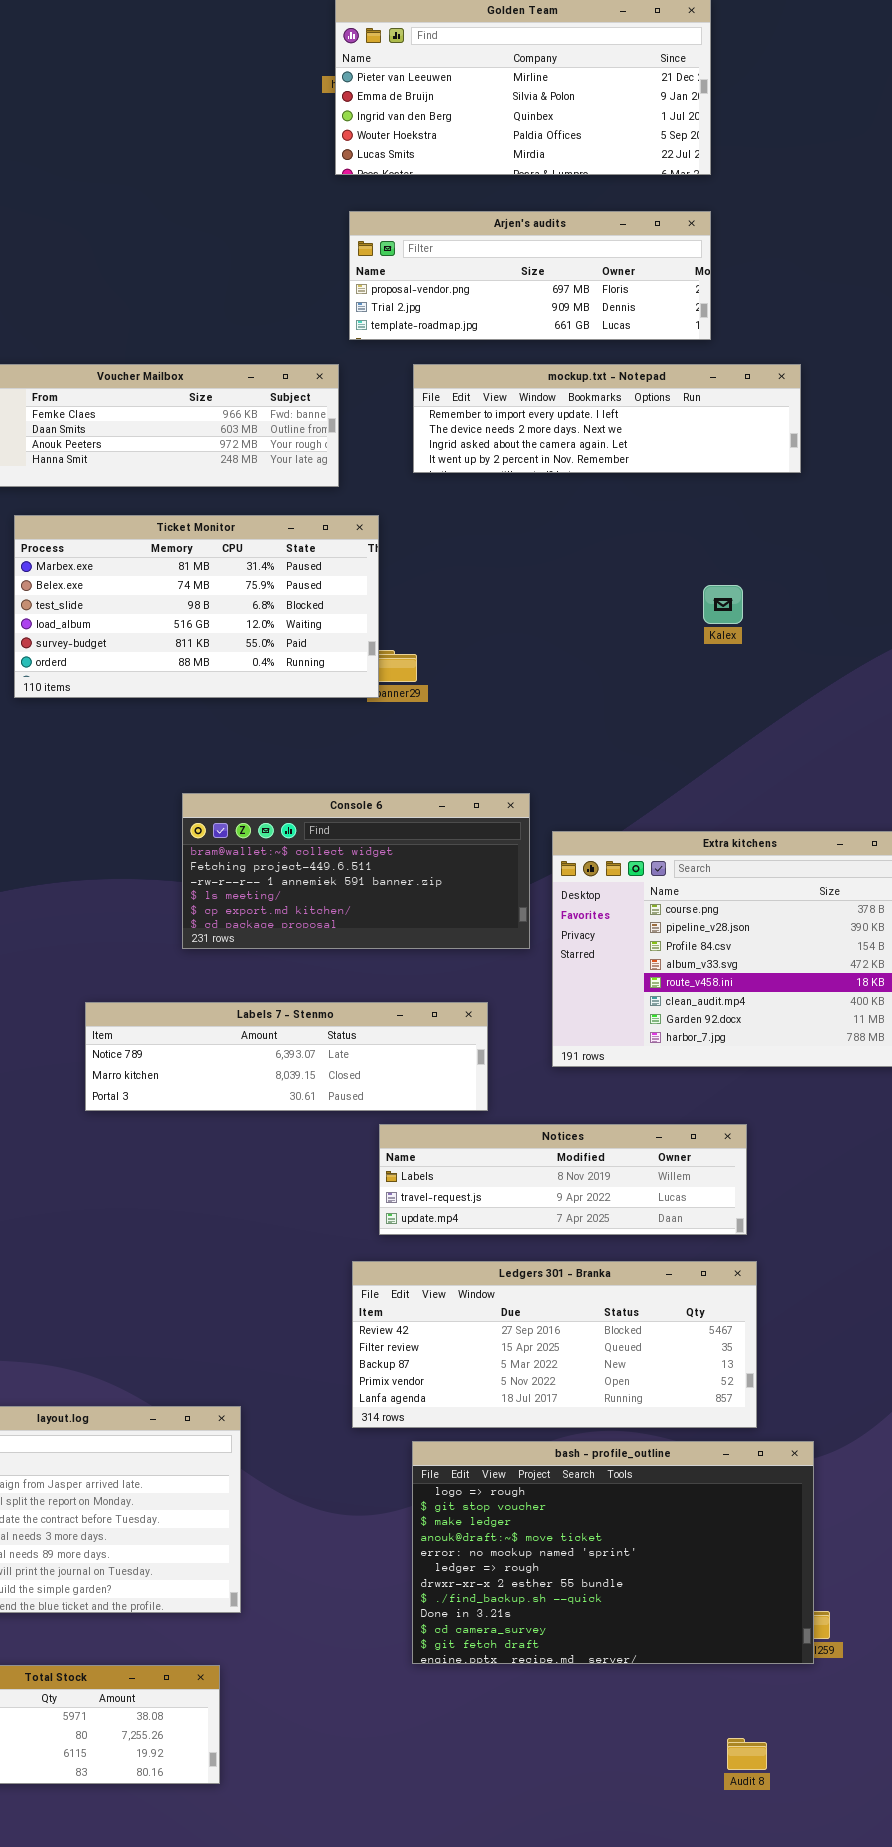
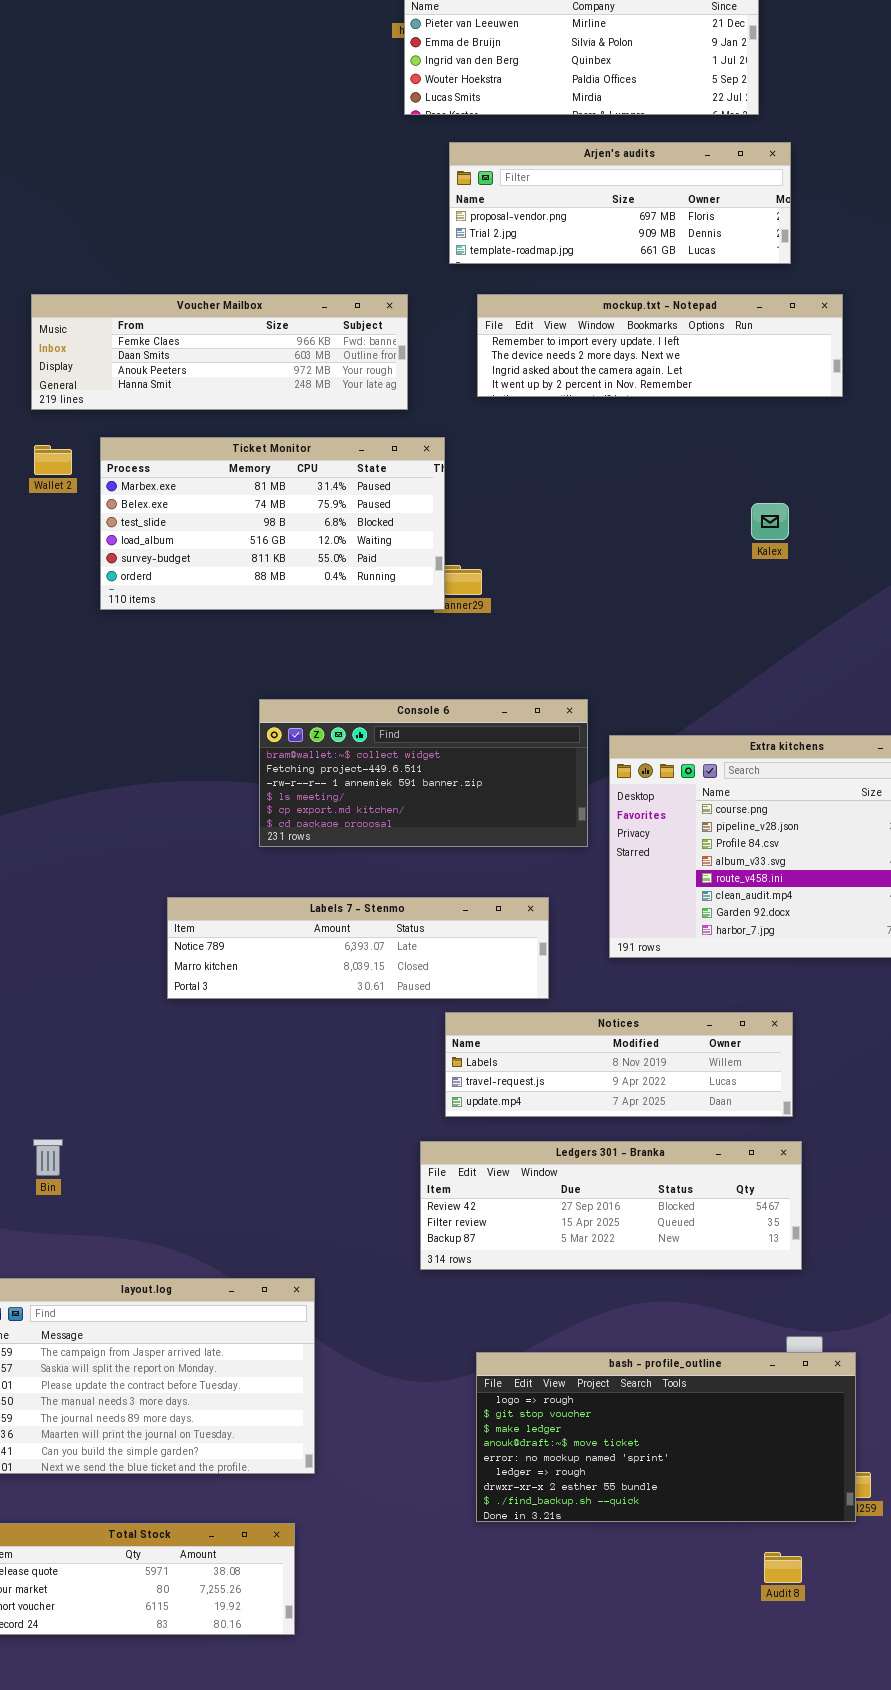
Arjen's audits: [349,211,711,340] -> [449,142,791,264], moved
Ledgers 301 - Branka: [352,1261,757,1428] -> [420,1141,802,1270], resized
bash - profile_outline: [412,1441,814,1664] -> [476,1352,856,1522], resized
Audit 8: [727,1738,767,1770] -> [764,1552,802,1583], moved

